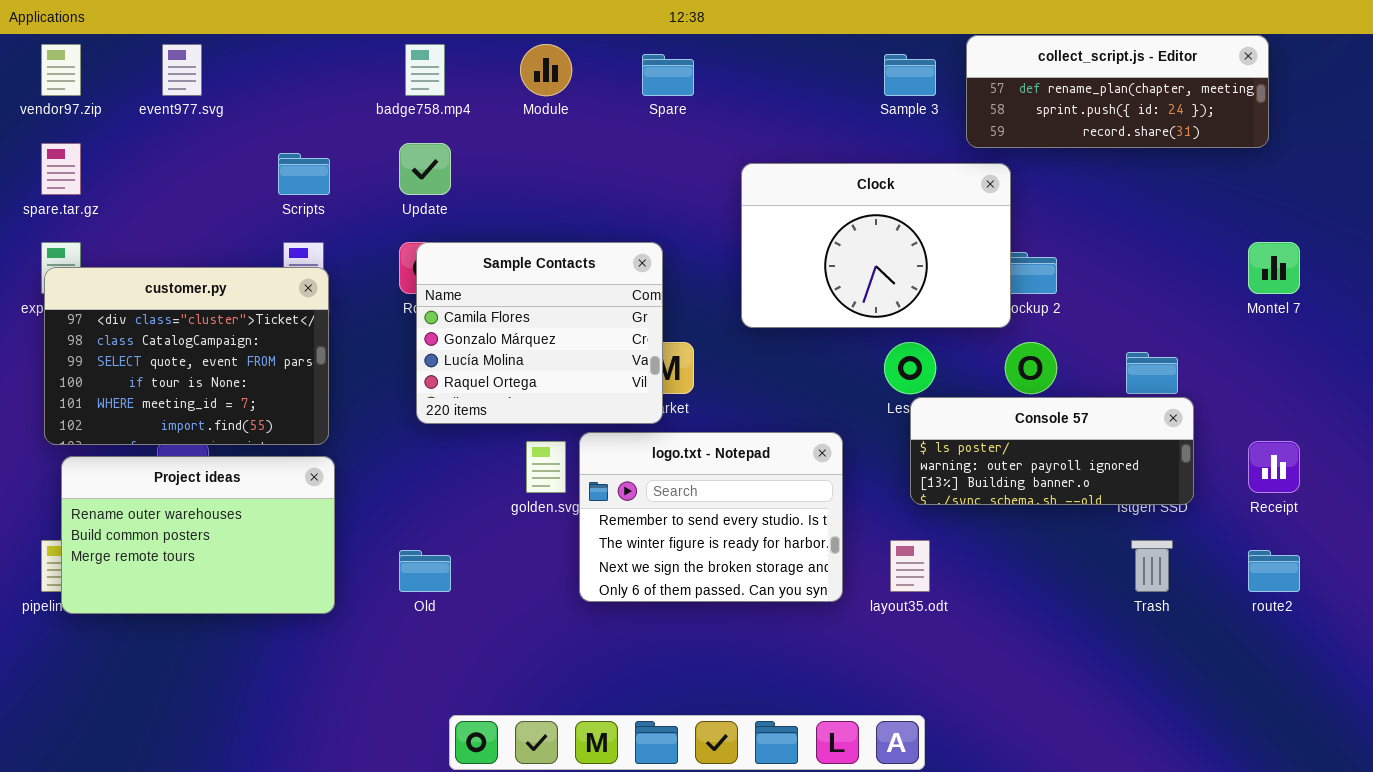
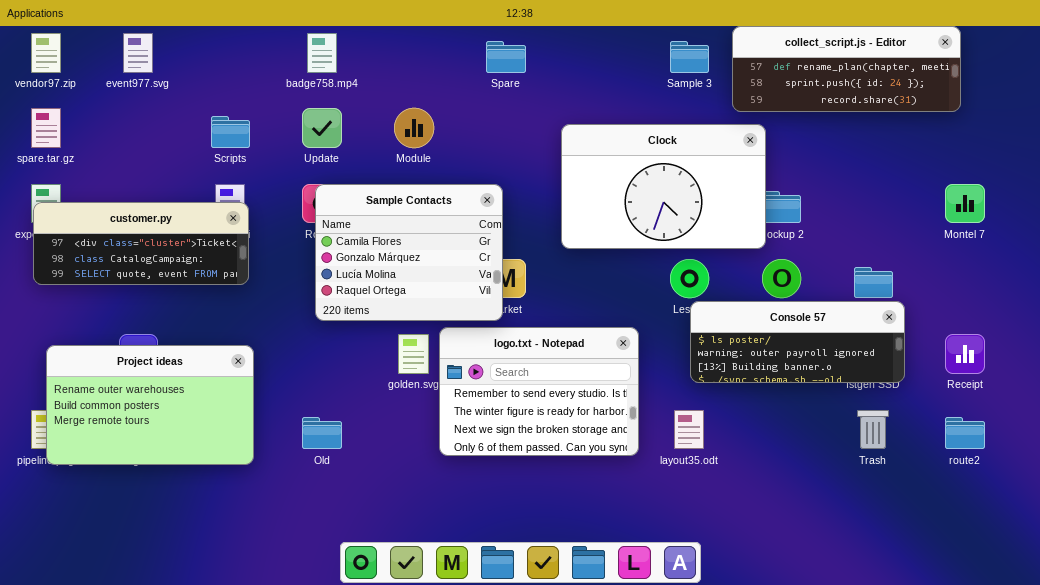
Module: [520,44,572,96] -> [394,108,434,148], moved
customer.py: [44,267,329,445] -> [33,202,249,285], resized

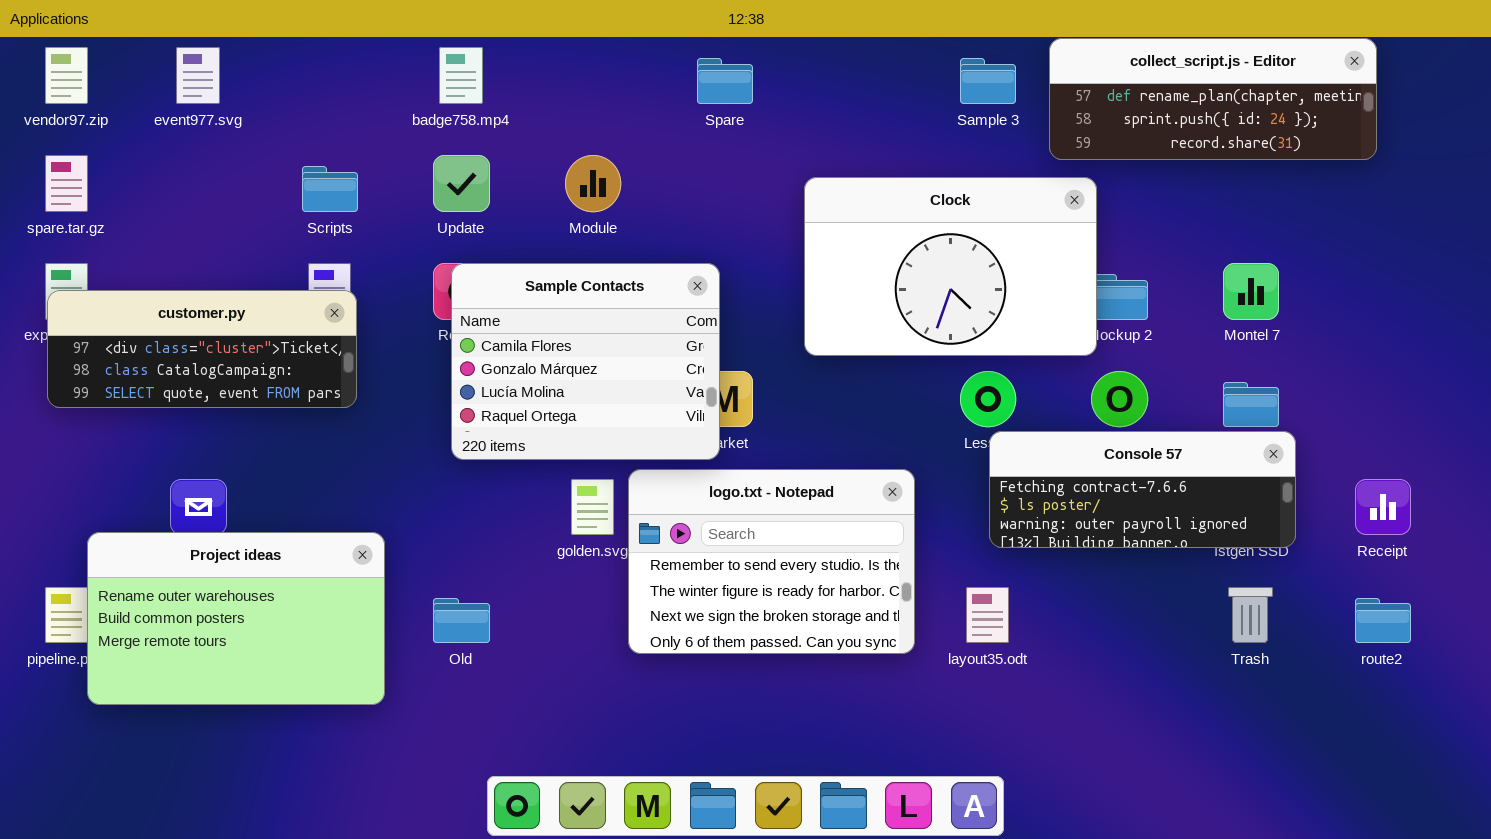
Montel 7: [945,184,985,223] -> [1223,263,1279,320], moved
Console 57: [690,301,905,383] -> [989,431,1296,548], scrolled up 1 row
Project ideas: [46,345,254,465] -> [87,532,385,705], moved

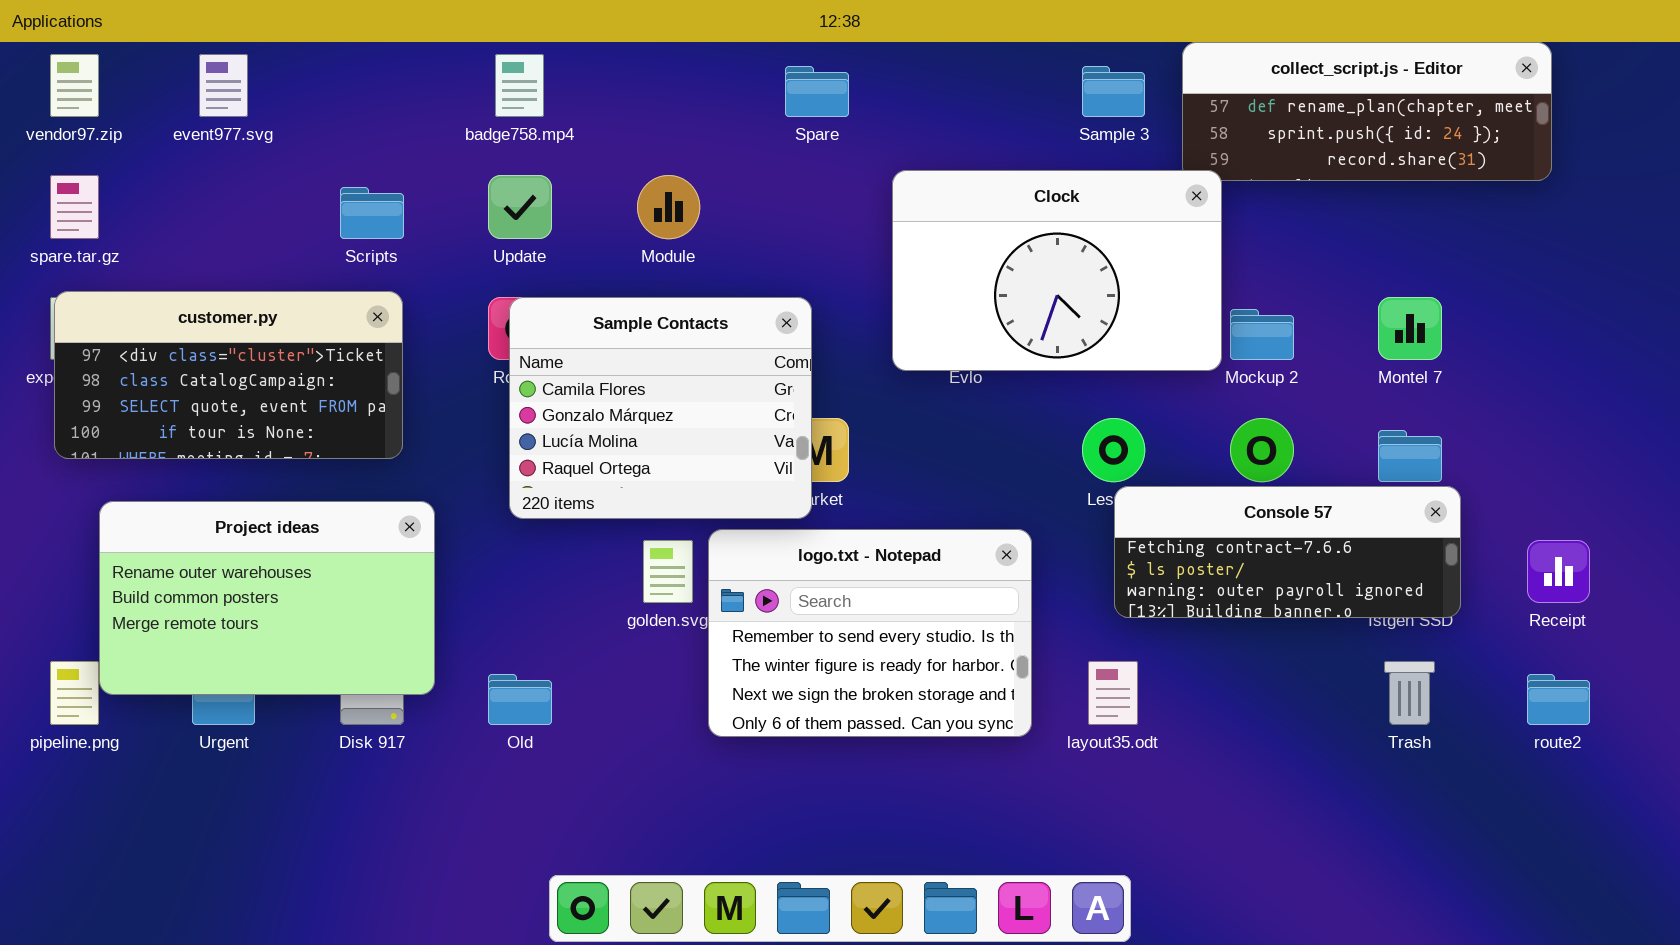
Clock: [804,177,1097,356] -> [892,170,1222,371], moved
customer.py: [47,290,357,408] -> [54,291,403,459], resized
Project ideas: [87,532,385,705] -> [99,501,435,695], moved

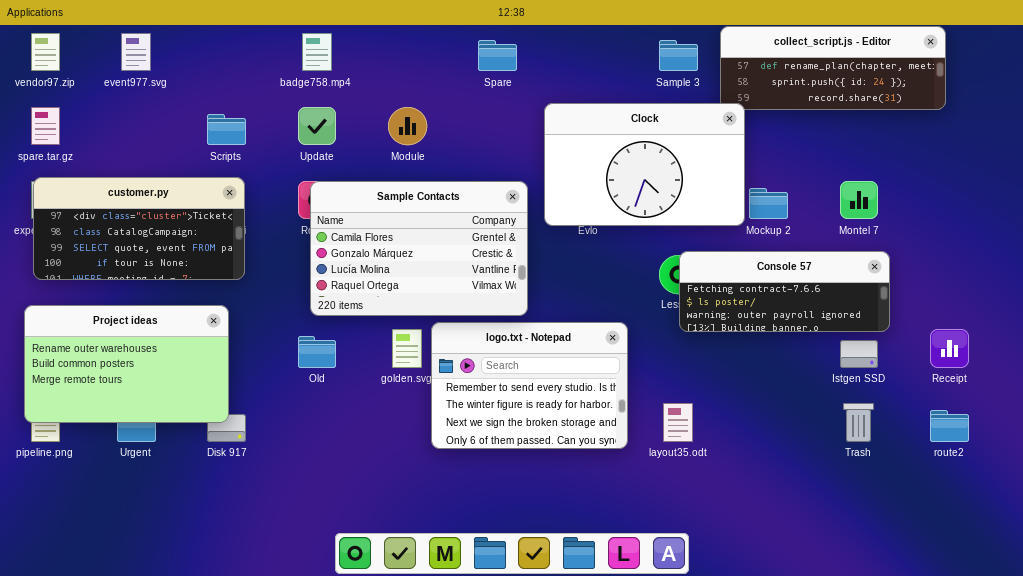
Sample Contacts: [509,297,812,519] -> [310,181,528,316], resized
Console 57: [1114,486,1461,618] -> [679,251,890,332], moved
Project ideas: [99,501,435,695] -> [24,305,229,423], moved
Old: [488,674,552,725] -> [298,336,336,368], moved

